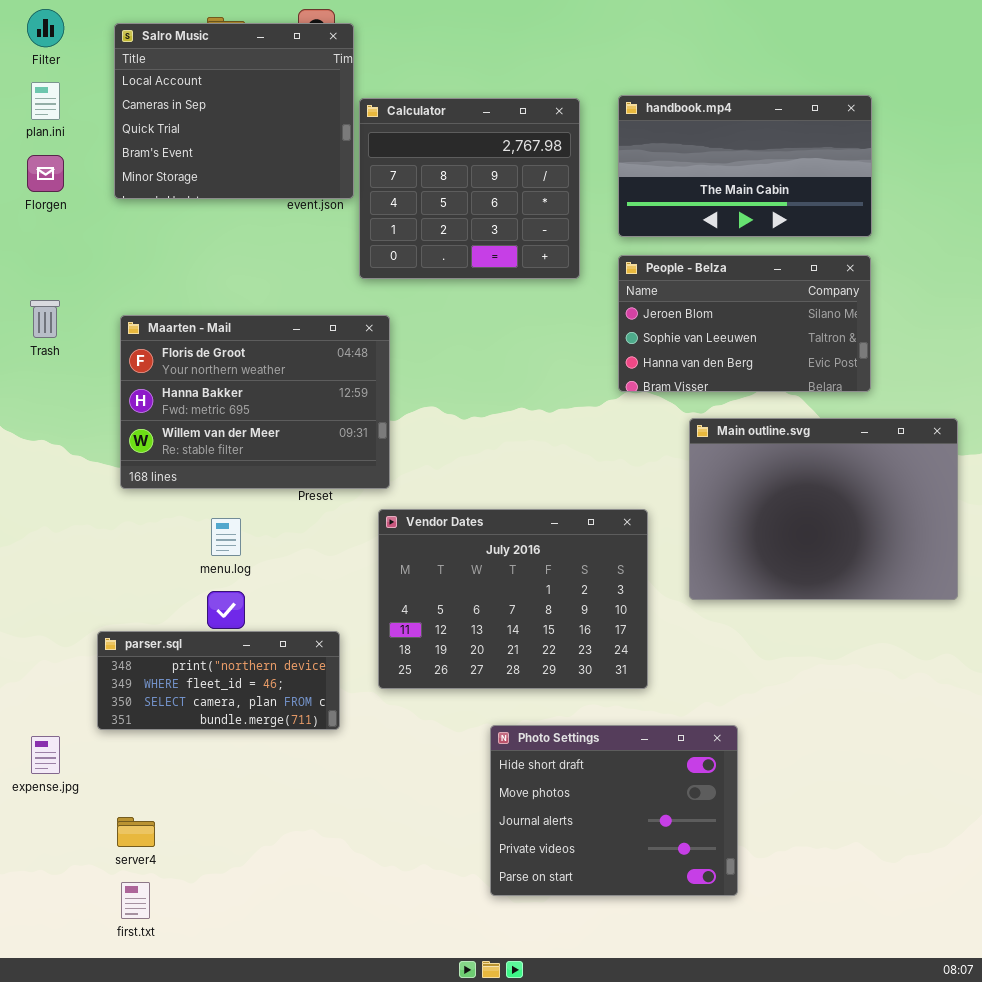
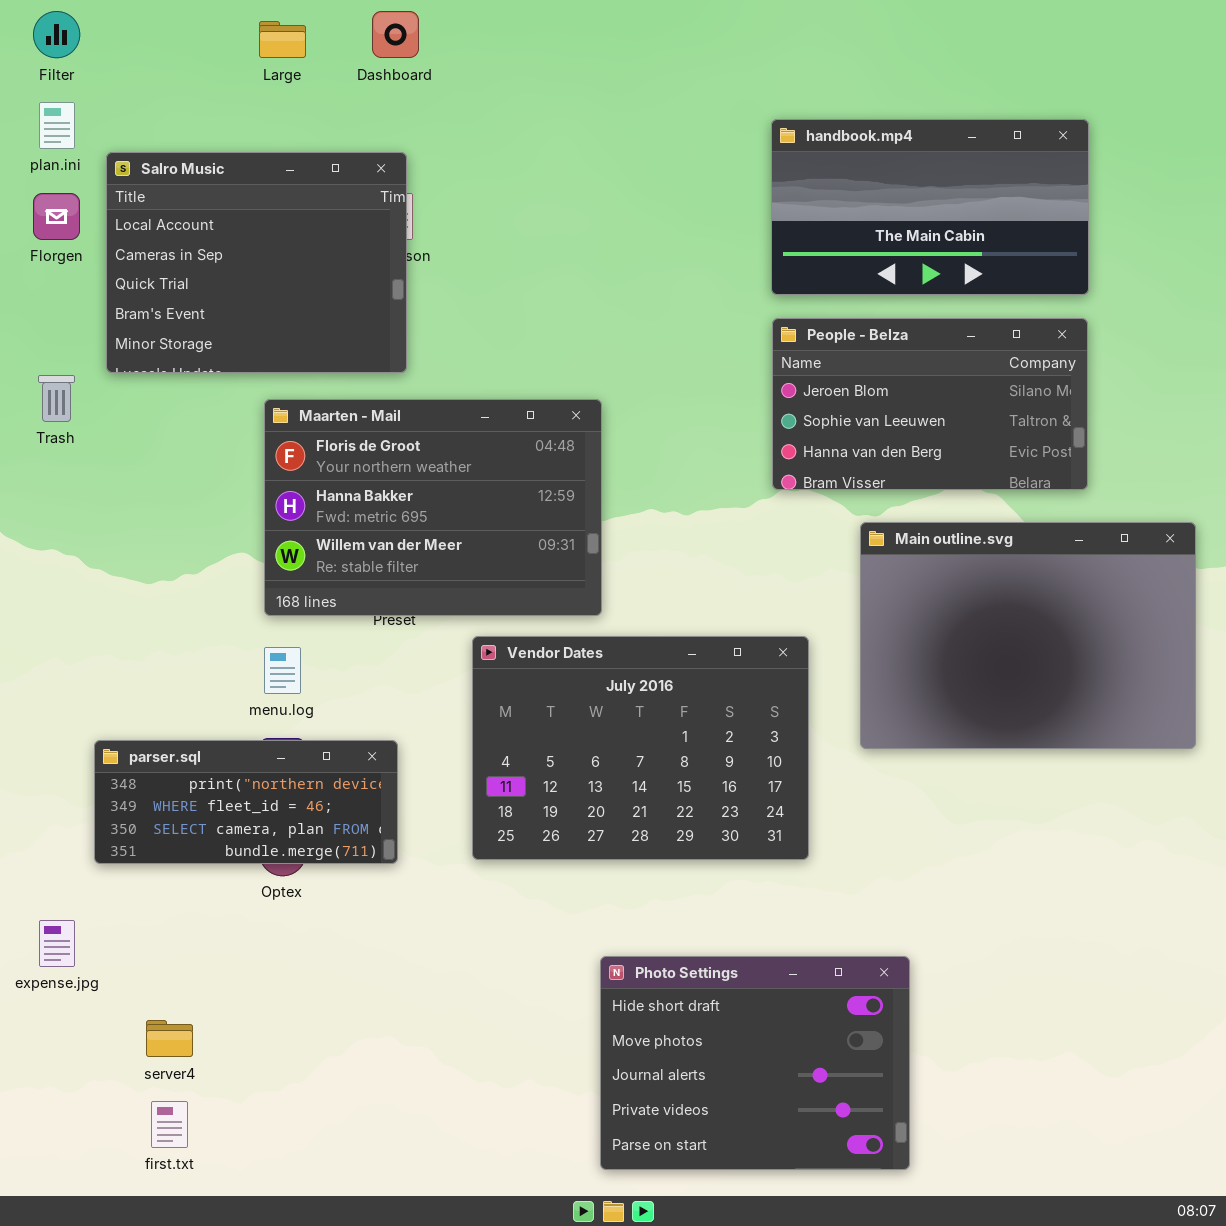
Salro Music: [114,23,354,199] -> [106,152,407,373], moved
Calculator: [359,98,580,279] -> none, closed
Maarten - Mail: [120,315,390,489] -> [264,399,602,616], moved
parser.sql: [97,631,340,730] -> [94,740,398,864], moved
Photo Settings: [490,725,738,896] -> [600,956,910,1170], moved

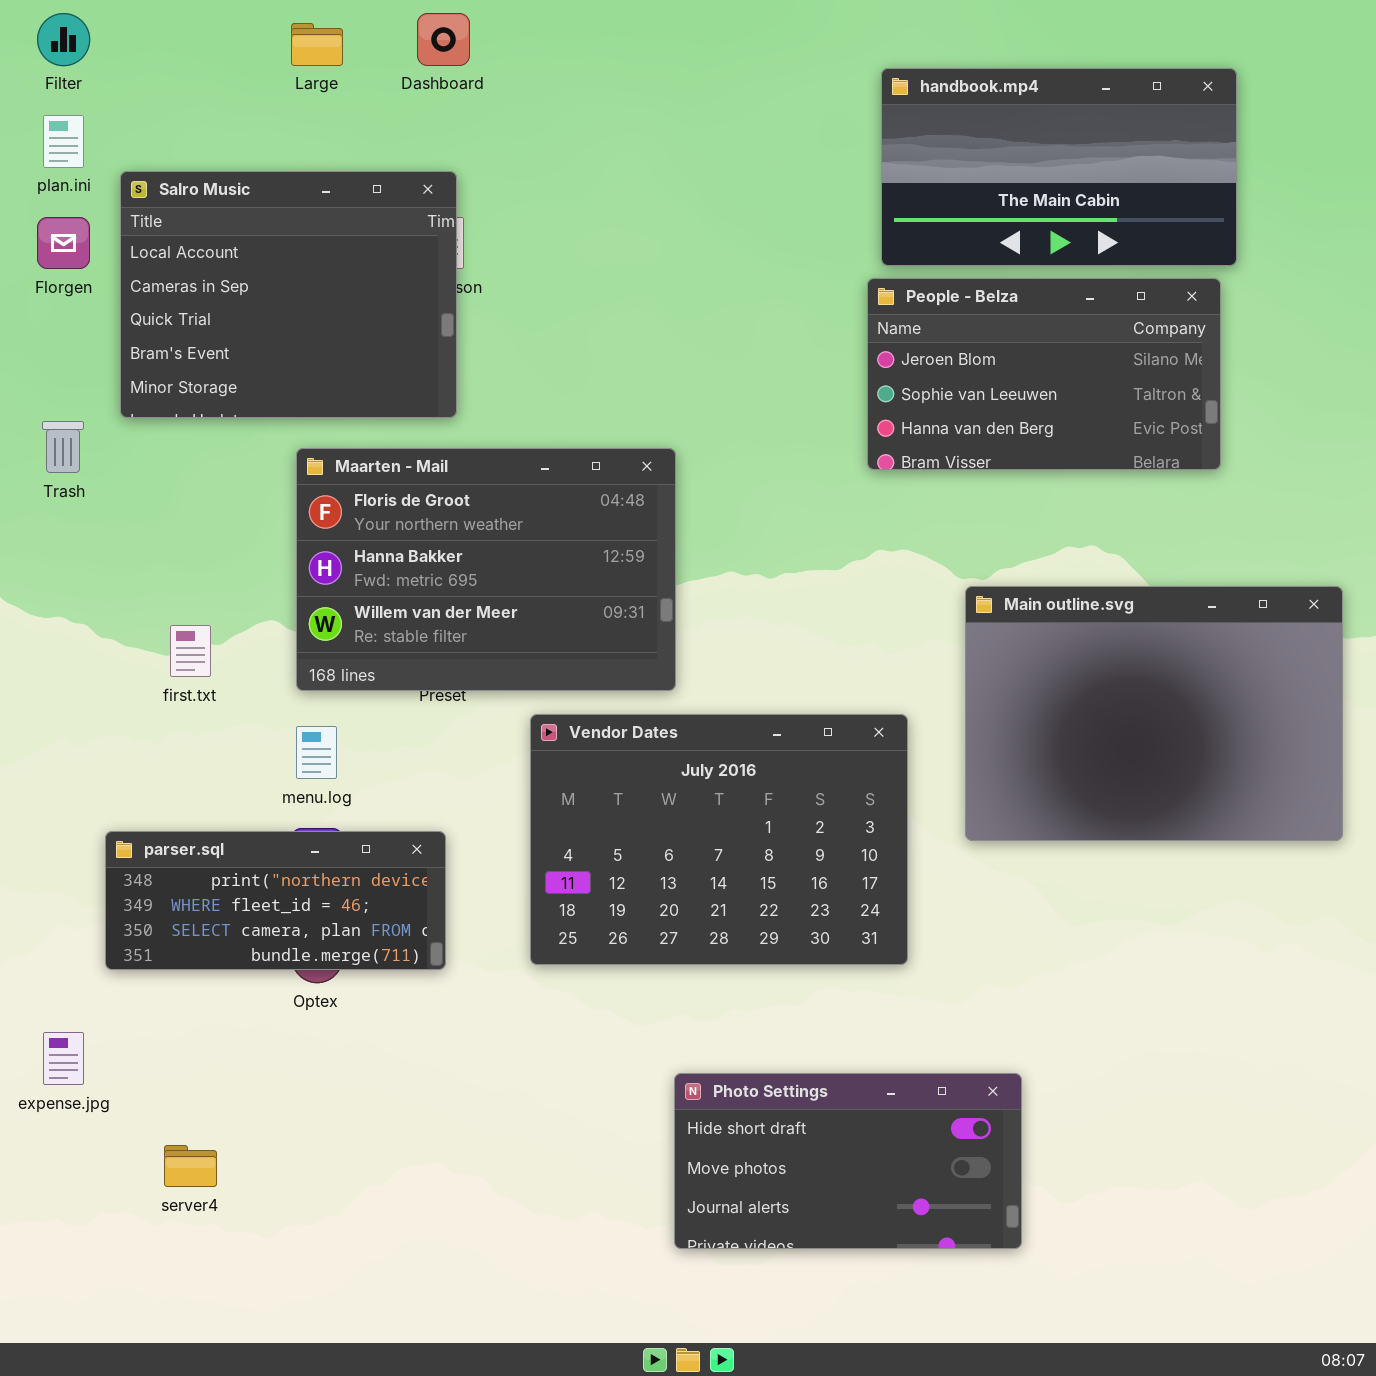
handbook.mp4: [771,119,1089,295] -> [881,68,1237,266], moved
People - Belza: [772,318,1088,490] -> [867,278,1221,470], moved
Photo Settings: [600,956,910,1170] -> [674,1073,1022,1249], resized
first.txt: [151,1101,188,1148] -> [170,625,211,677], moved

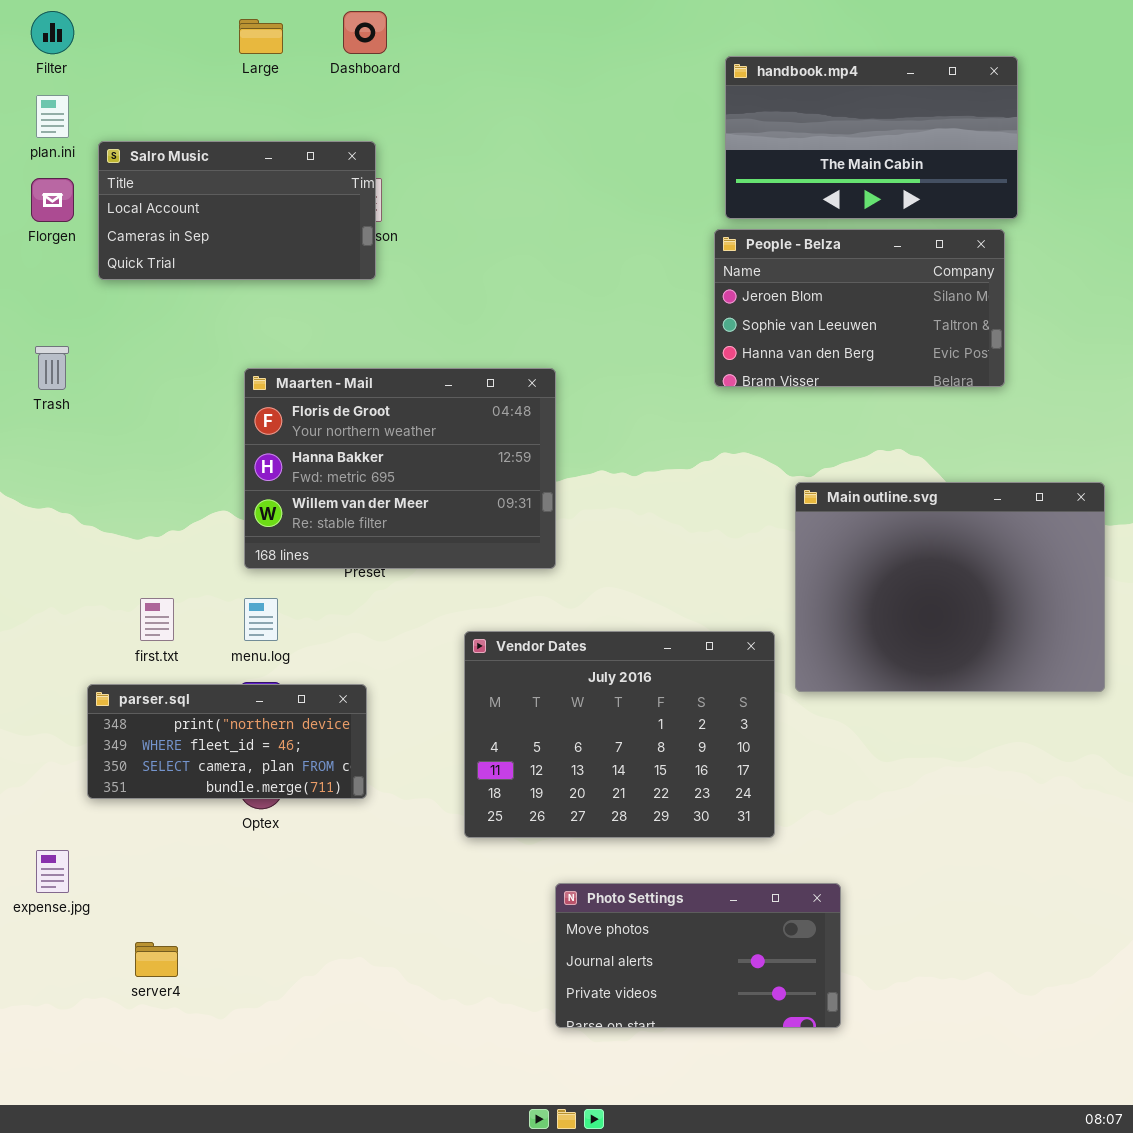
Salro Music: [120,171,457,418] -> [98,141,376,280], resized
first.txt: [170,625,211,677] -> [140,598,174,641], moved
Vendor Dates: [530,714,908,965] -> [464,631,775,838], moved
Photo Settings: [674,1073,1022,1249] -> [555,883,841,1028], scrolled down 1 row

